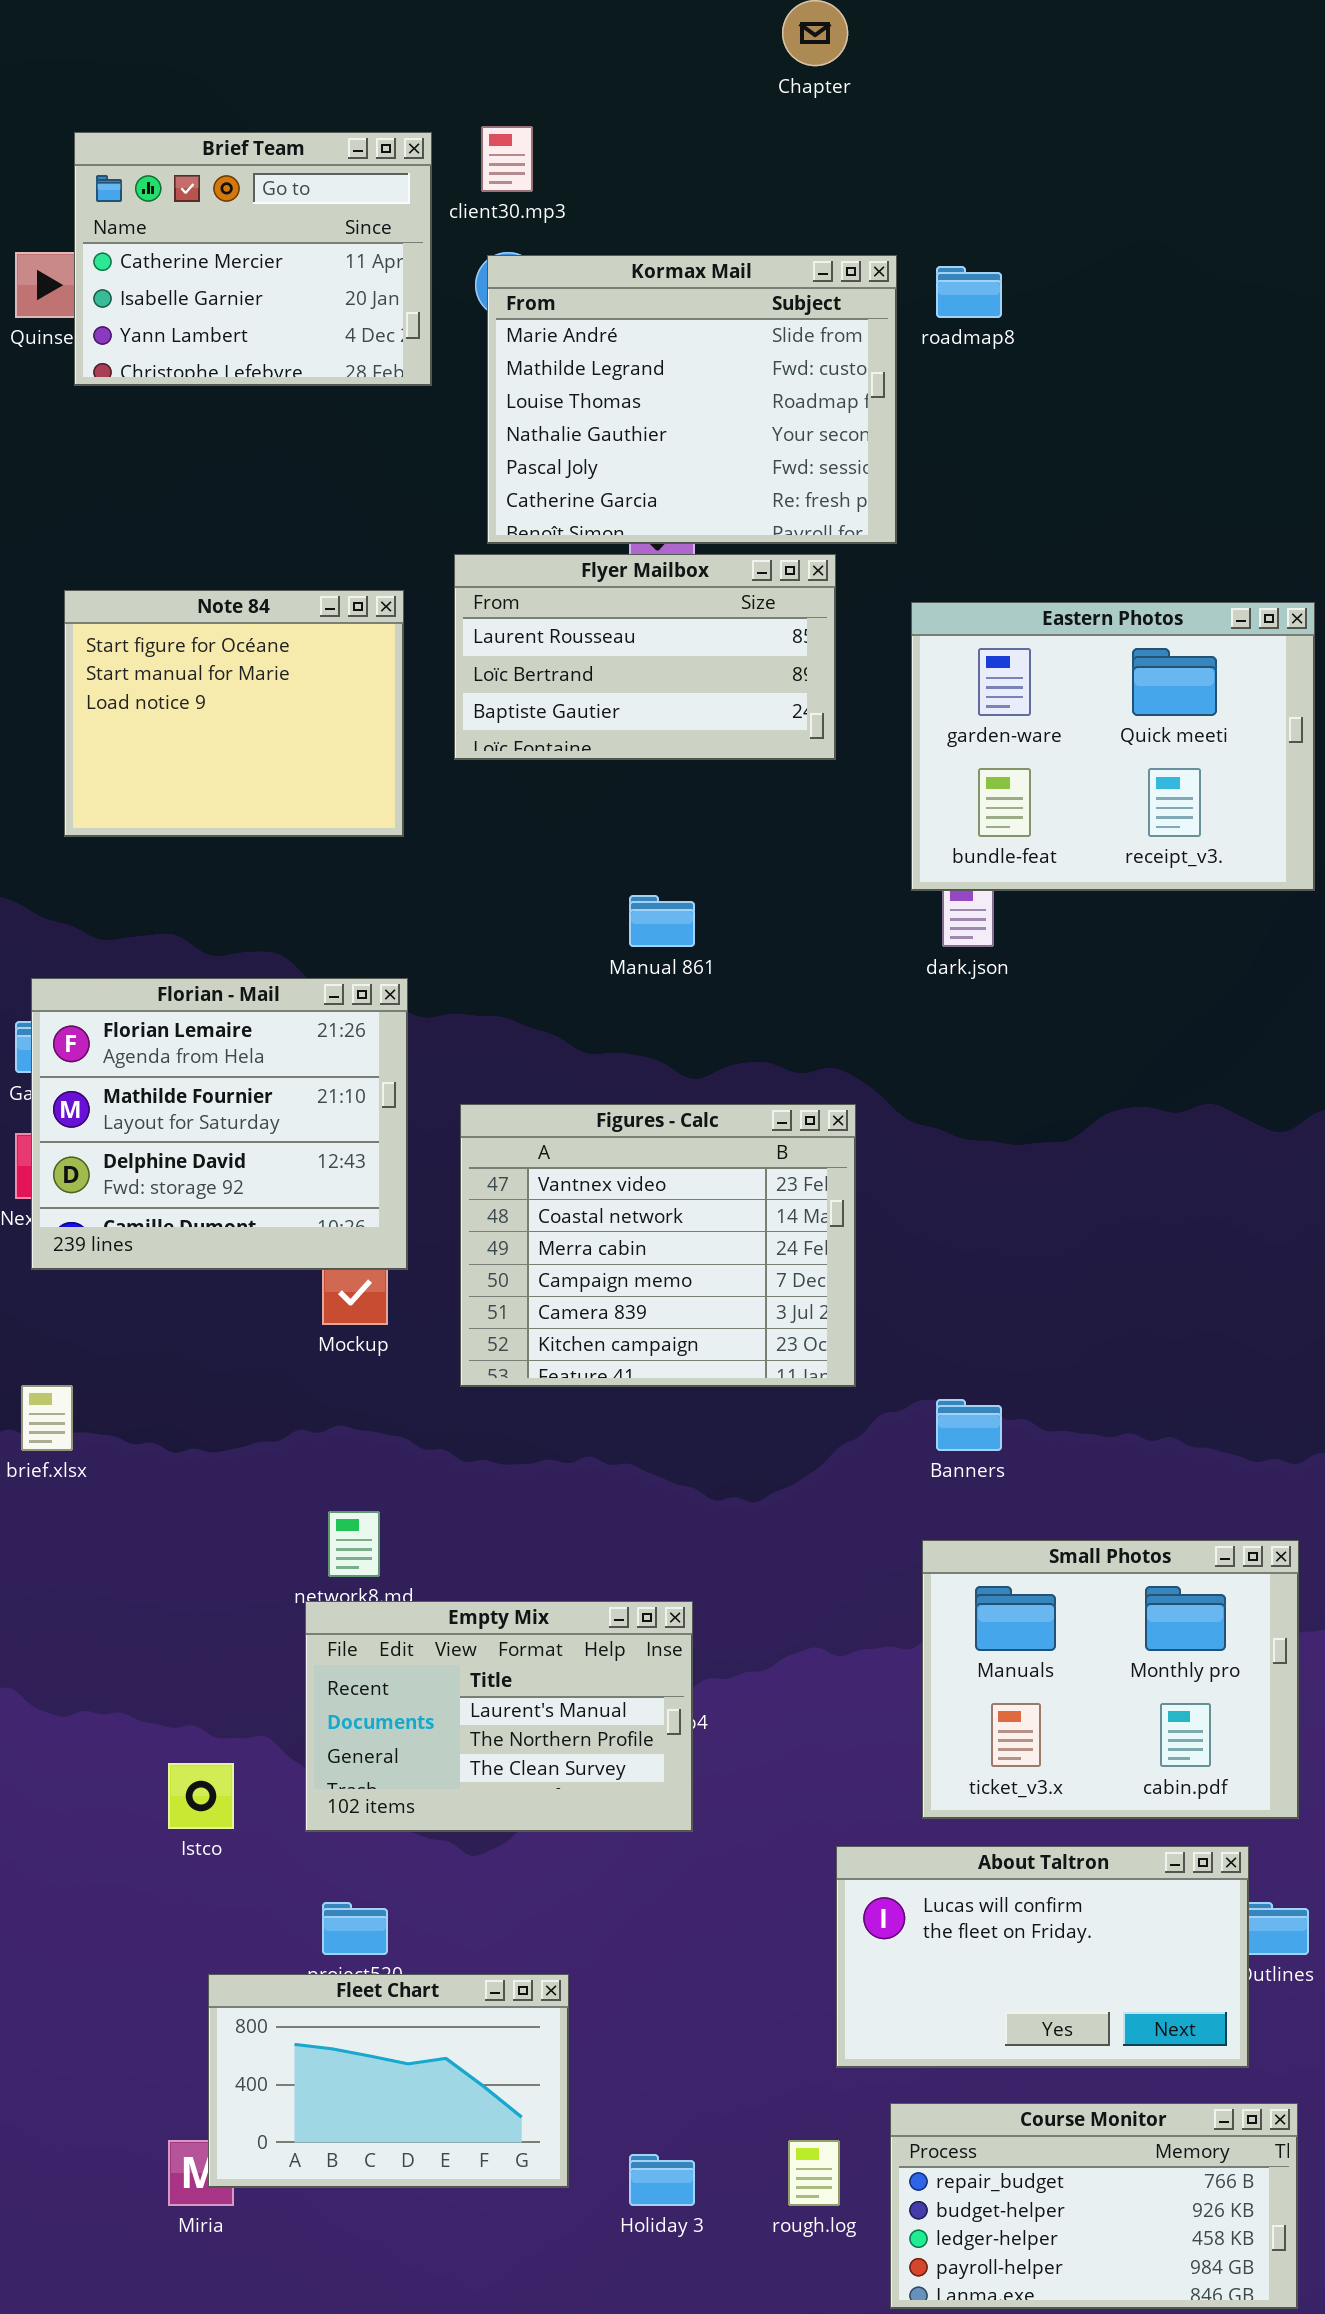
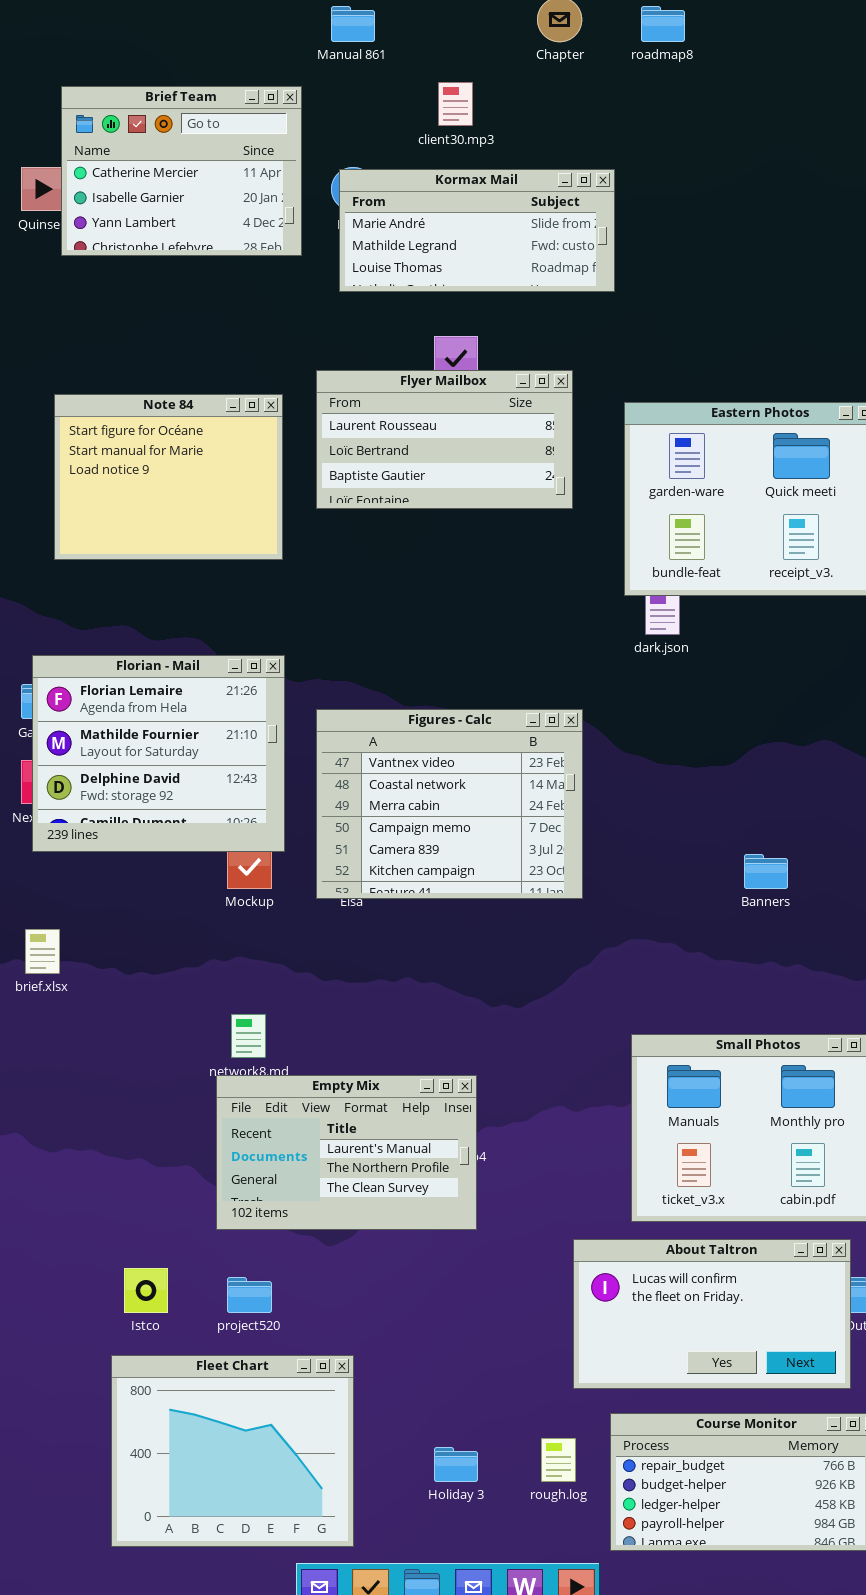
client30.mp3: [481,126,533,192] -> [438,82,473,126], moved
Kormax Mail: [487,255,897,544] -> [339,169,615,292], resized
roadmap8: [936,266,1002,318] -> [641,6,685,42], moved
Manual 861: [629,895,695,947] -> [331,6,375,42], moved
Figures - Calc: [460,1104,856,1387] -> [316,709,583,899], moved
Banners: [936,1399,1002,1451] -> [744,854,788,889], moved
Istco: [168,1763,234,1829] -> [124,1268,168,1313], moved
Fleet Chart: [208,1974,569,2188] -> [111,1355,354,1547], moved, resized

